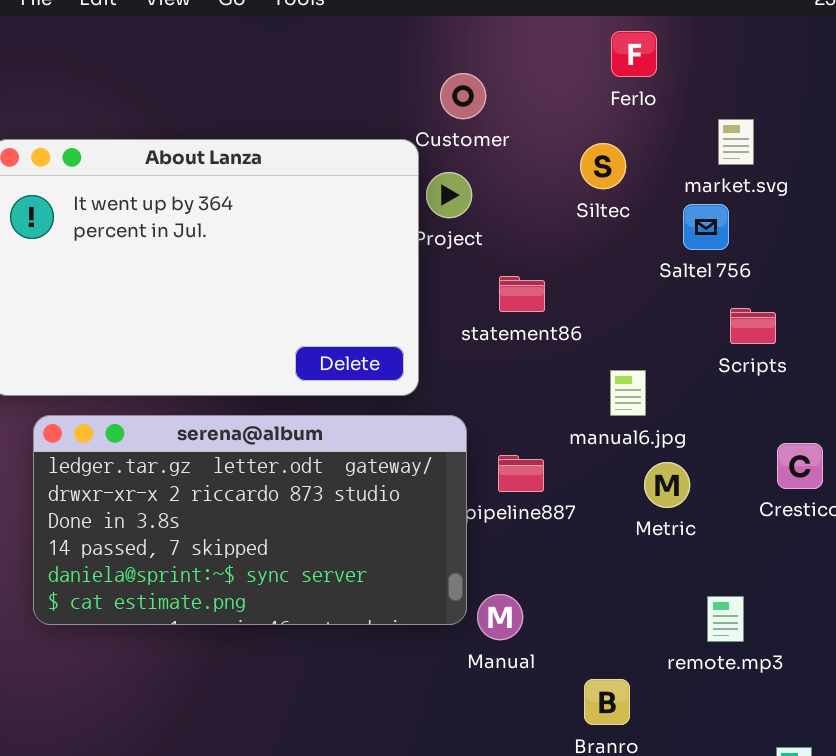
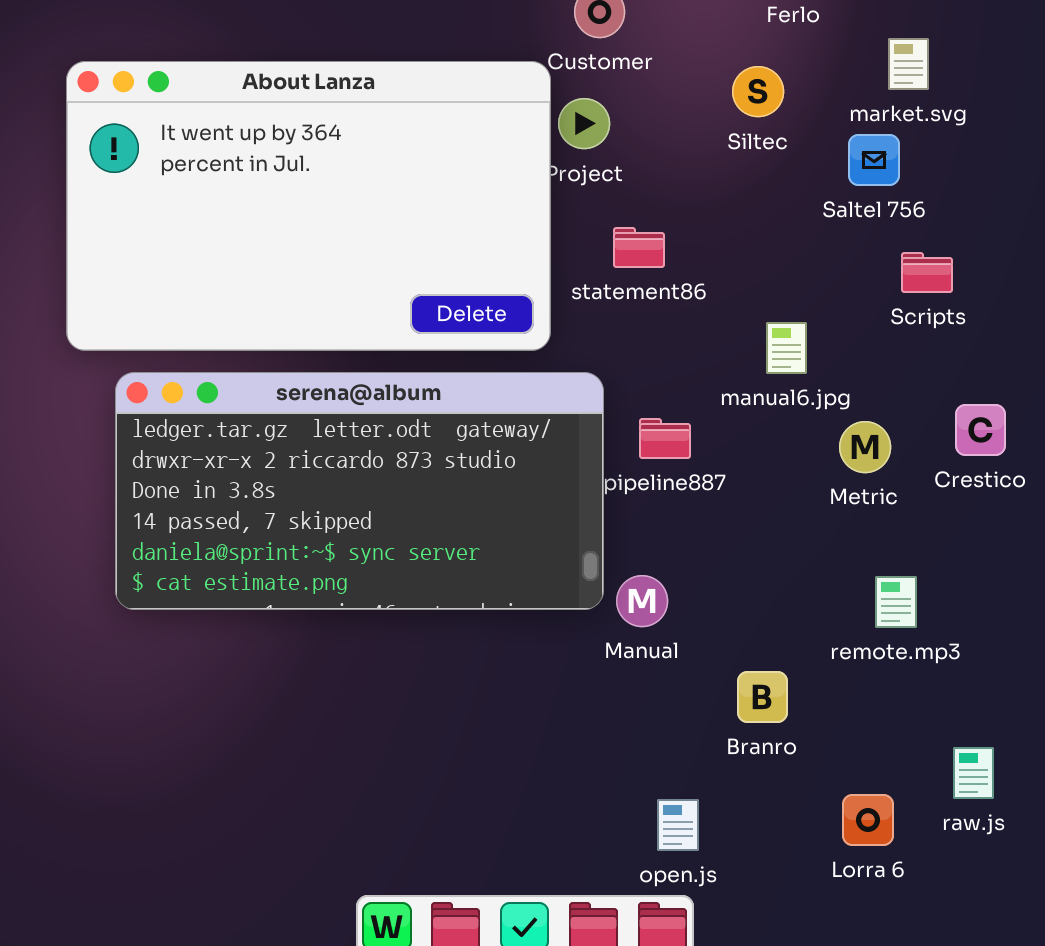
statement86: [499,276,545,312] -> [613,227,665,268], moved
Metric: [644,462,690,508] -> [839,421,891,473], moved

